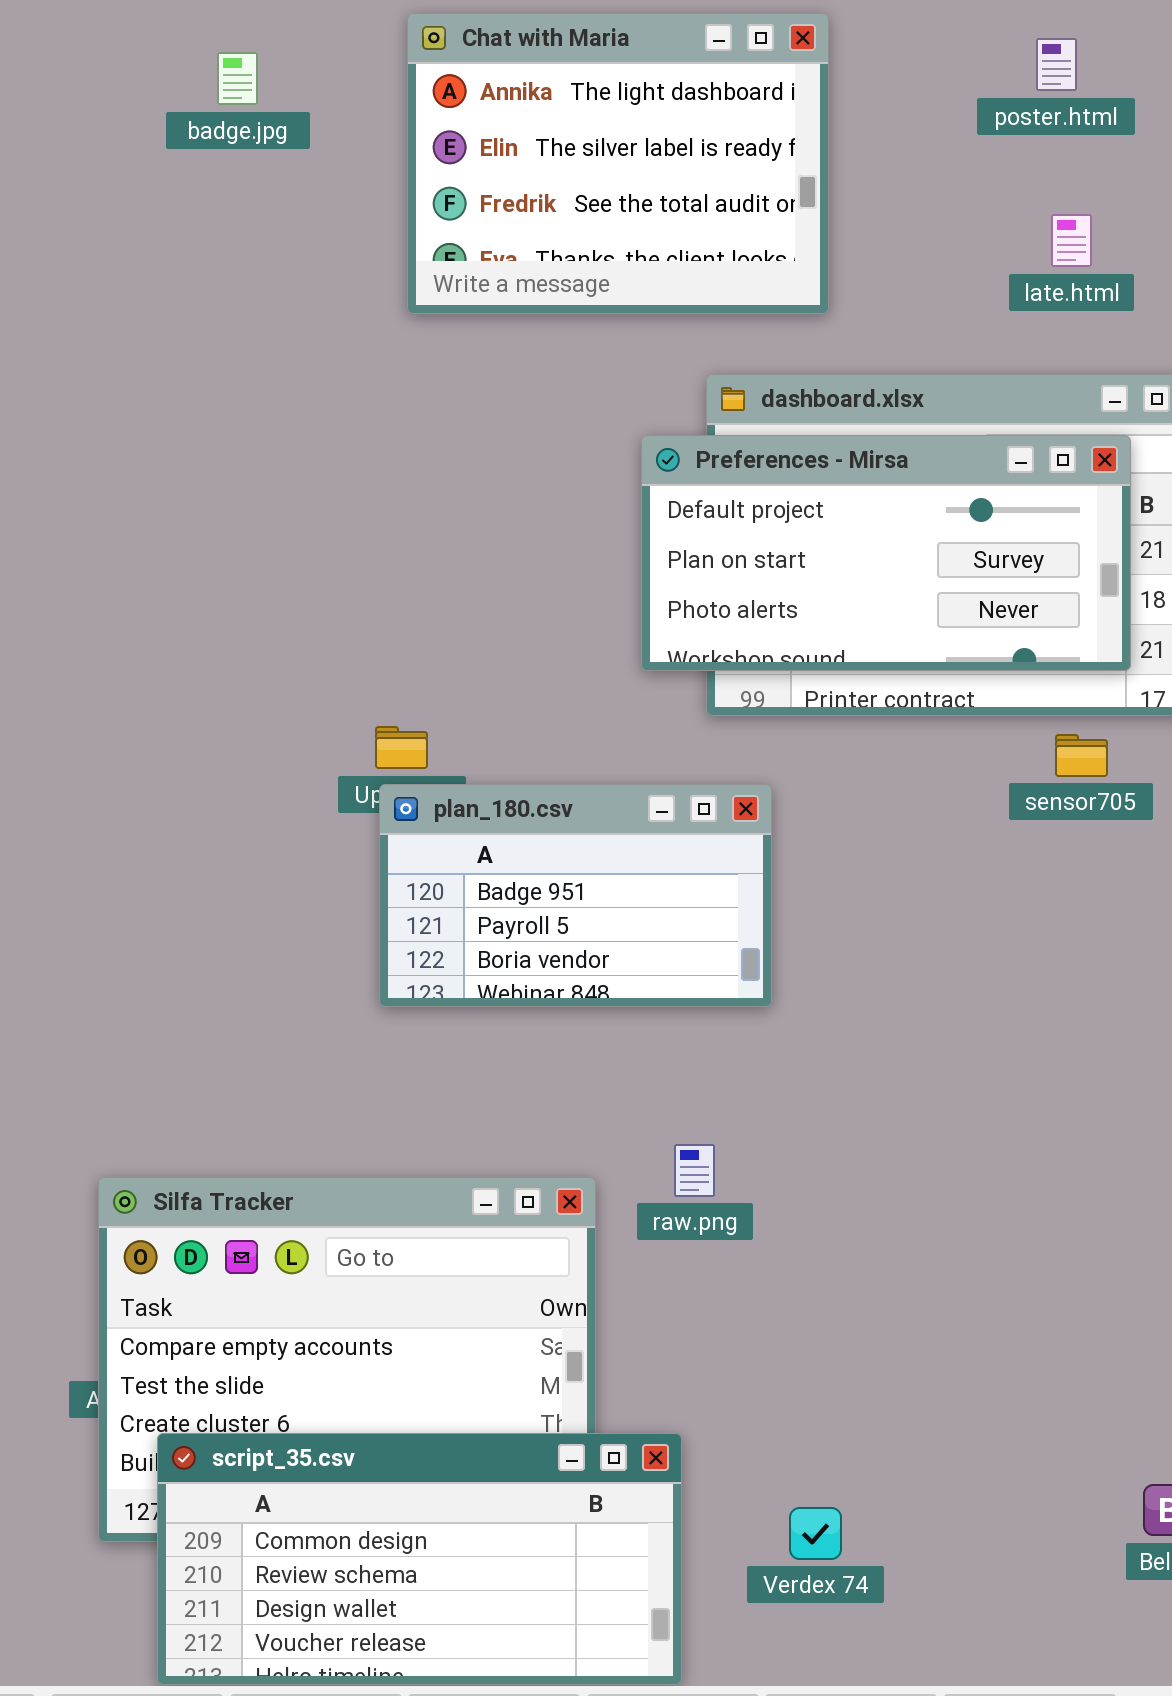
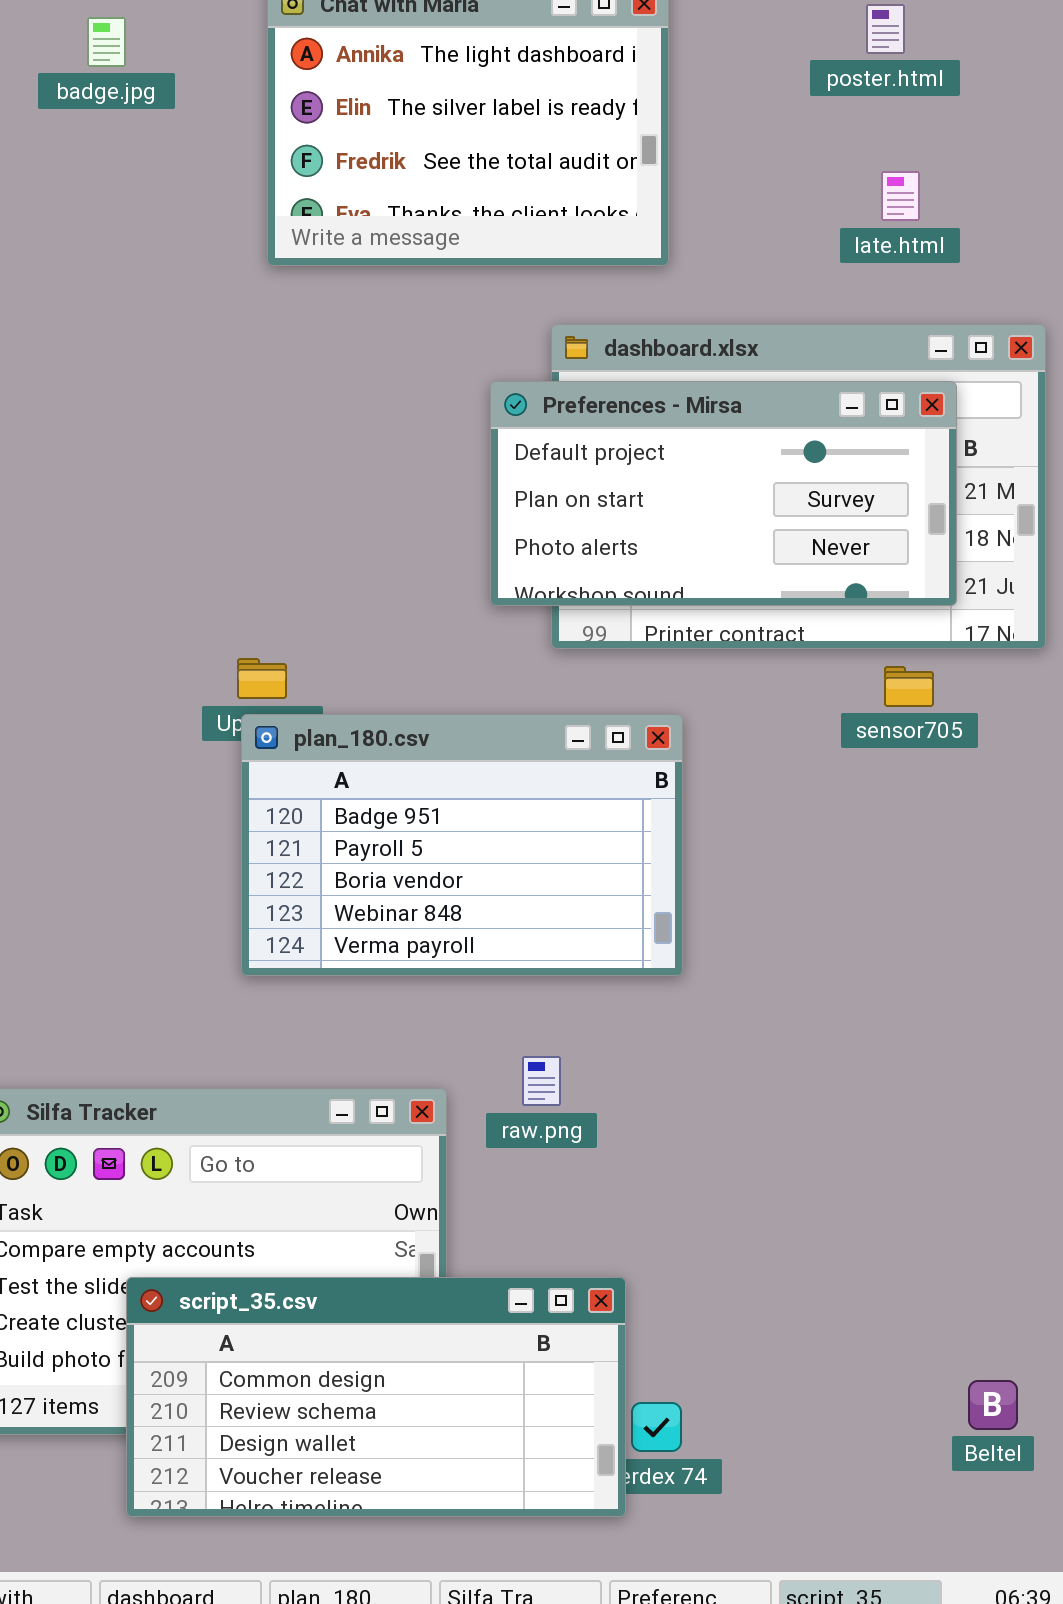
plan_180.csv: [379,784,772,1007] -> [241,714,683,976], resized
script_35.csv: [157,1433,682,1685] -> [126,1277,626,1517], moved

